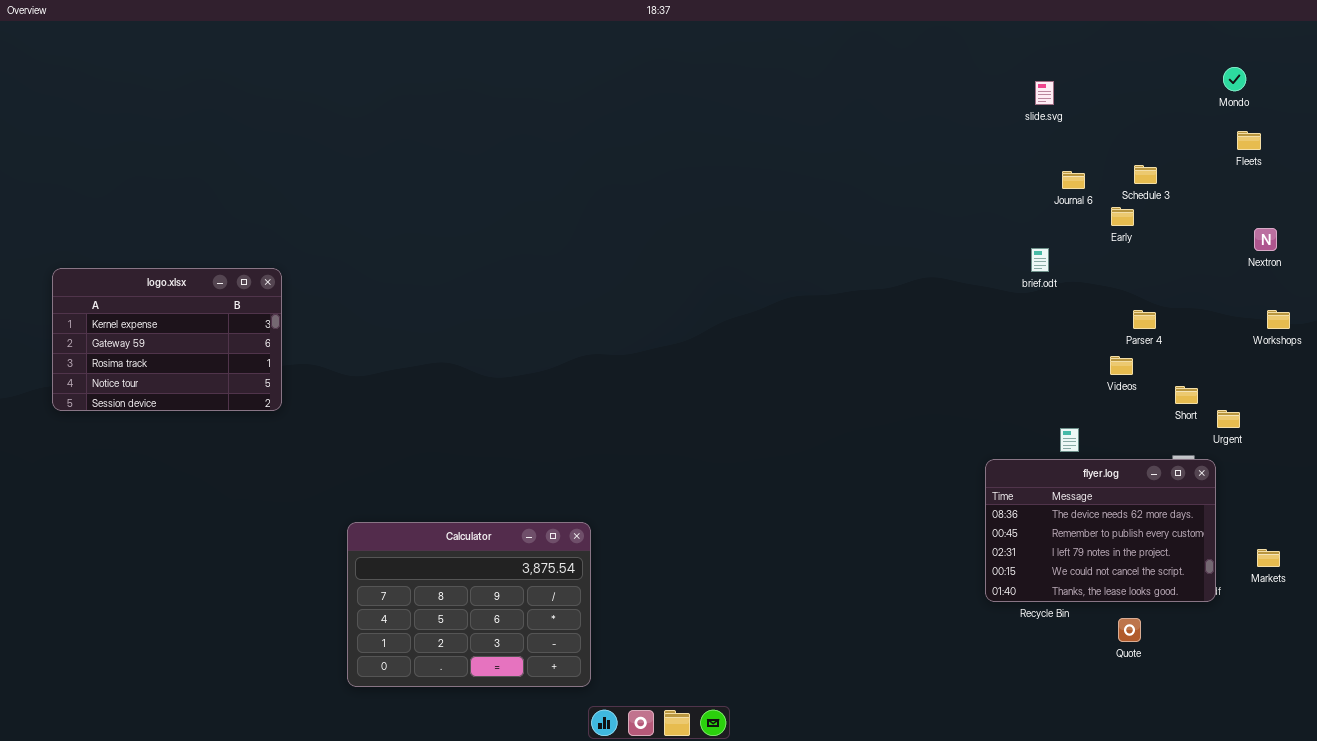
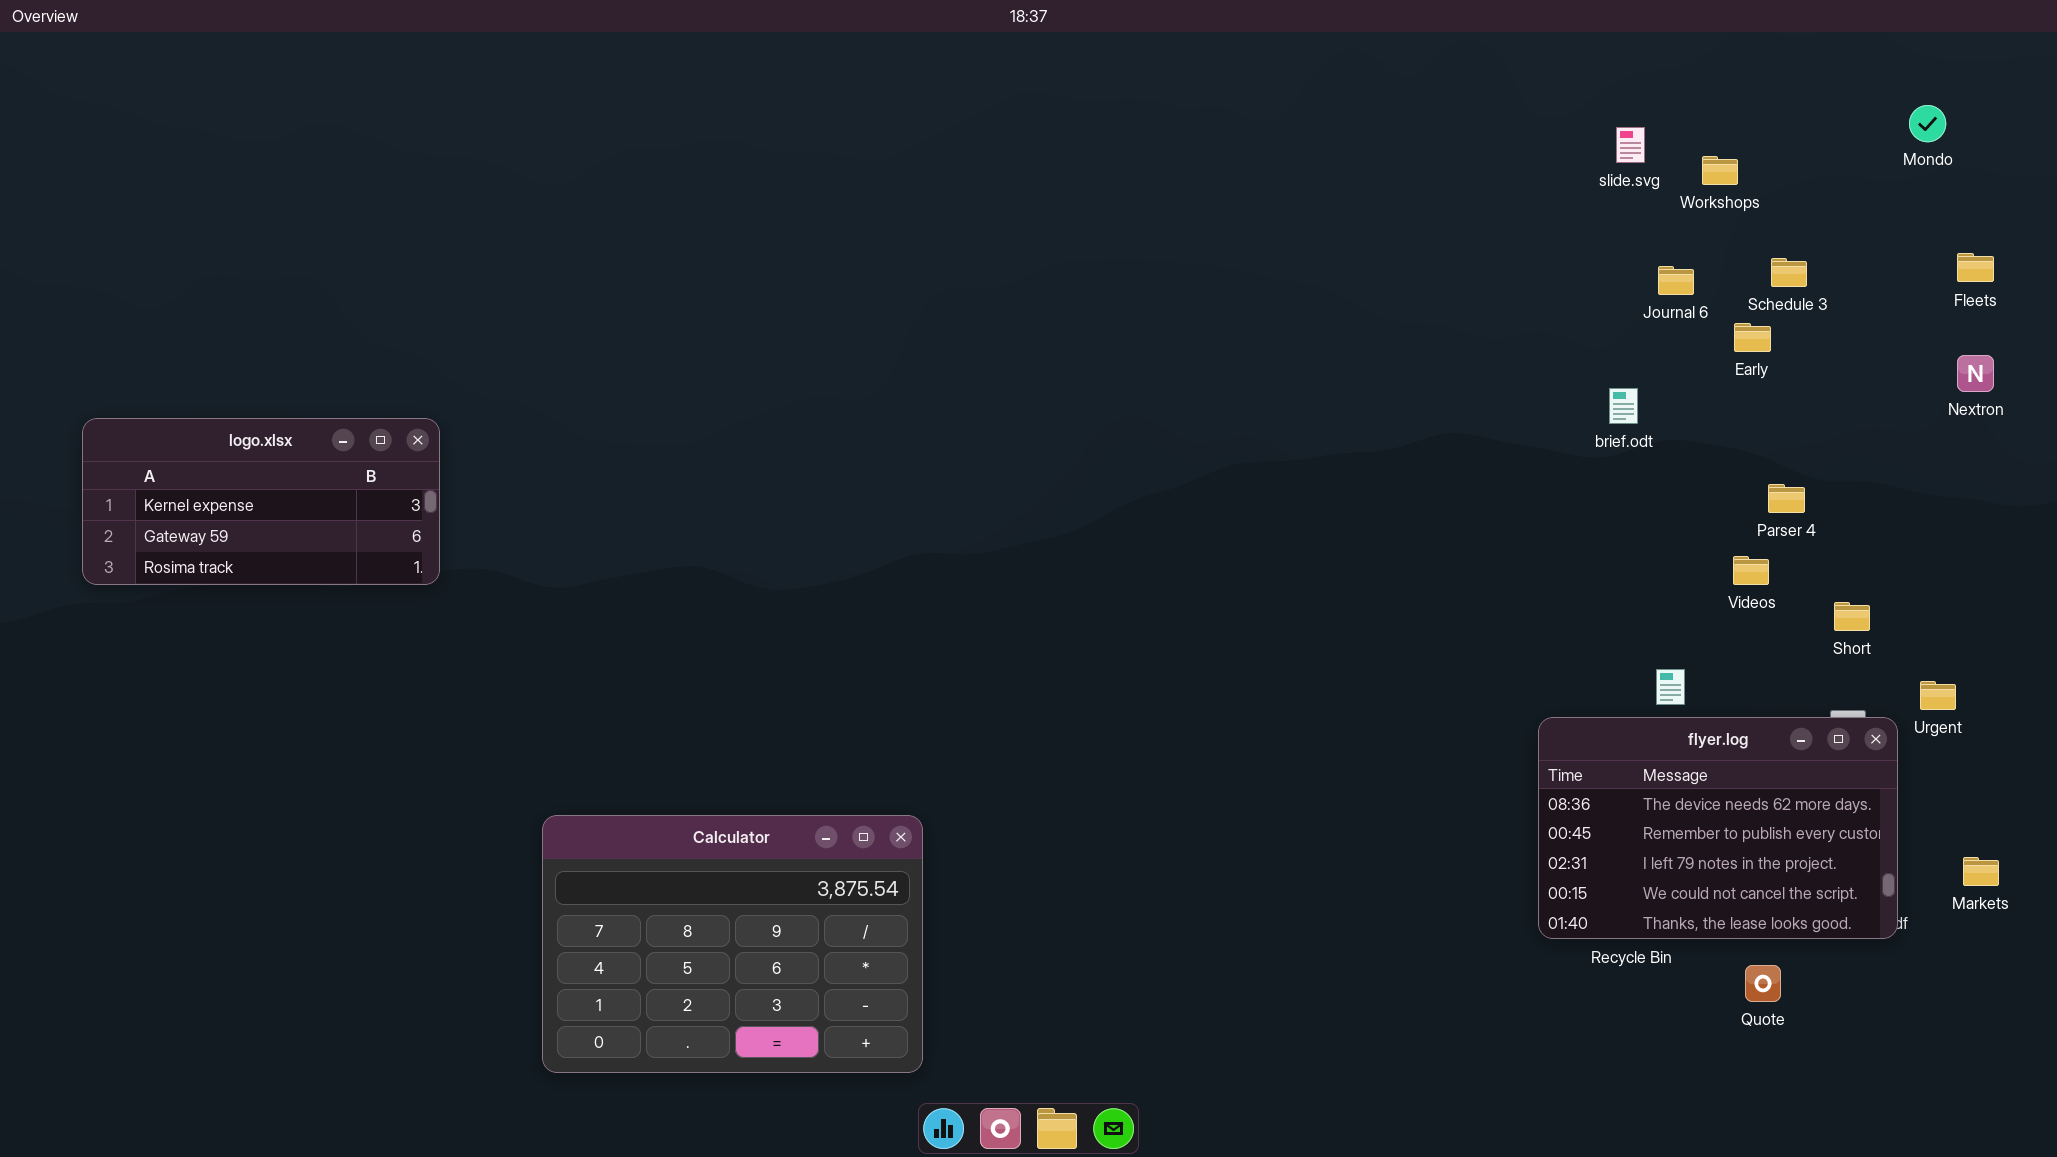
Fleets: [1237,131,1261,150] -> [1957,253,1994,282], moved
logo.xlsx: [52,268,282,411] -> [82,418,440,585], resized
Workshops: [1267,310,1290,329] -> [1702,156,1738,185], moved
Urgent: [1217,410,1240,428] -> [1920,681,1956,710], moved

